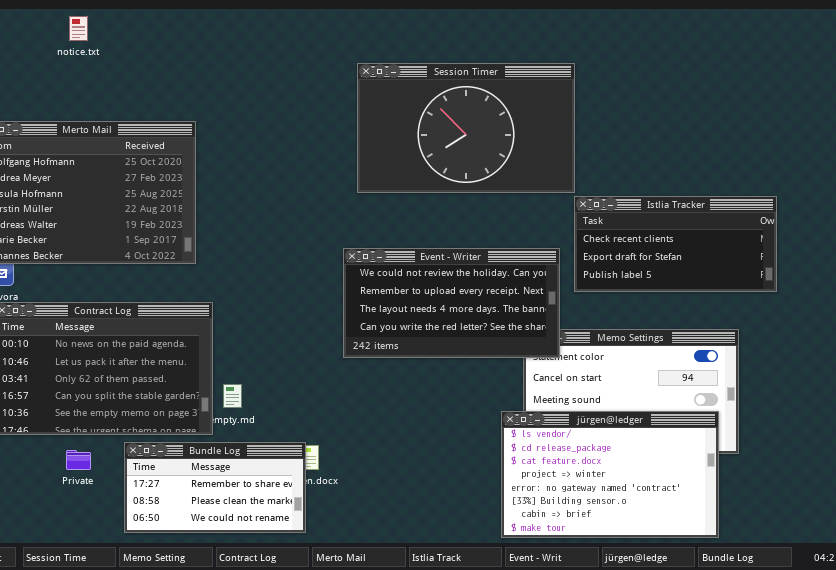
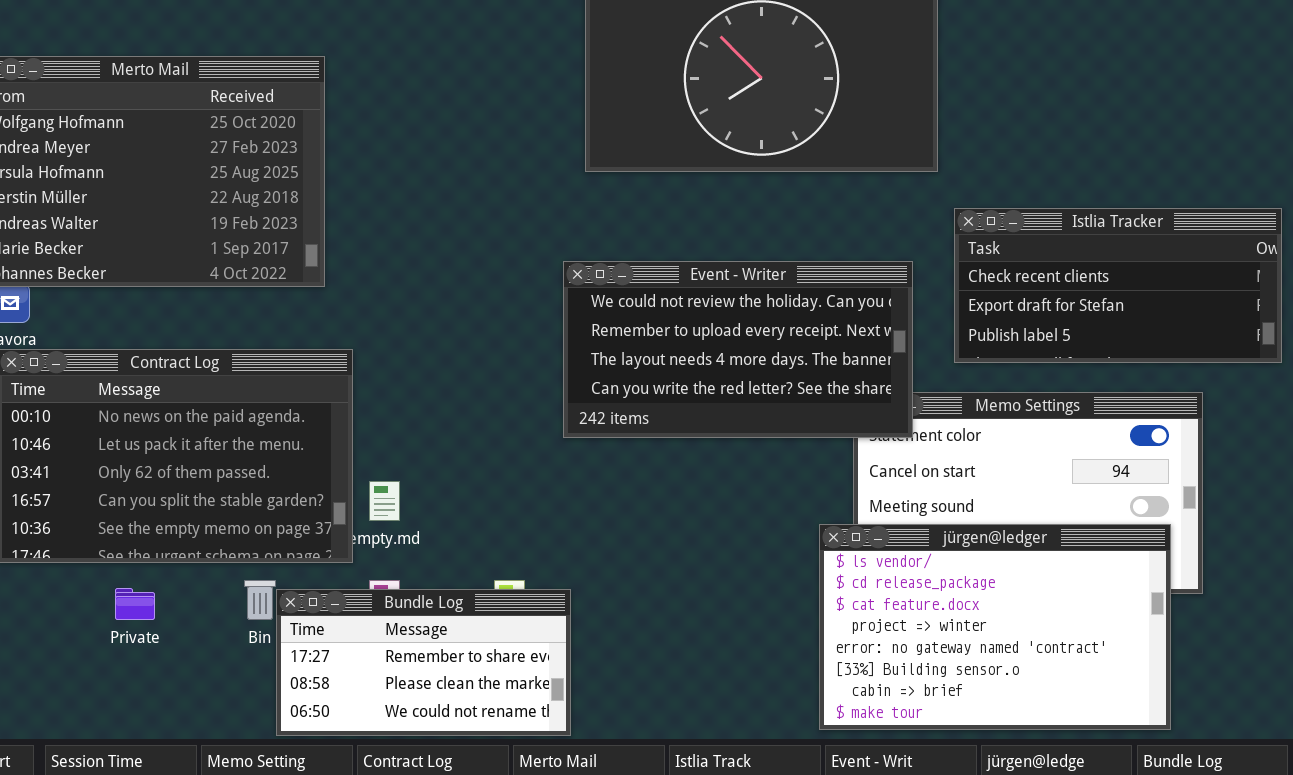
Istlia Tracker: [574,196,777,292] -> [954,208,1282,363], moved
Bundle Log: [124,442,306,533] -> [276,589,571,736], moved

